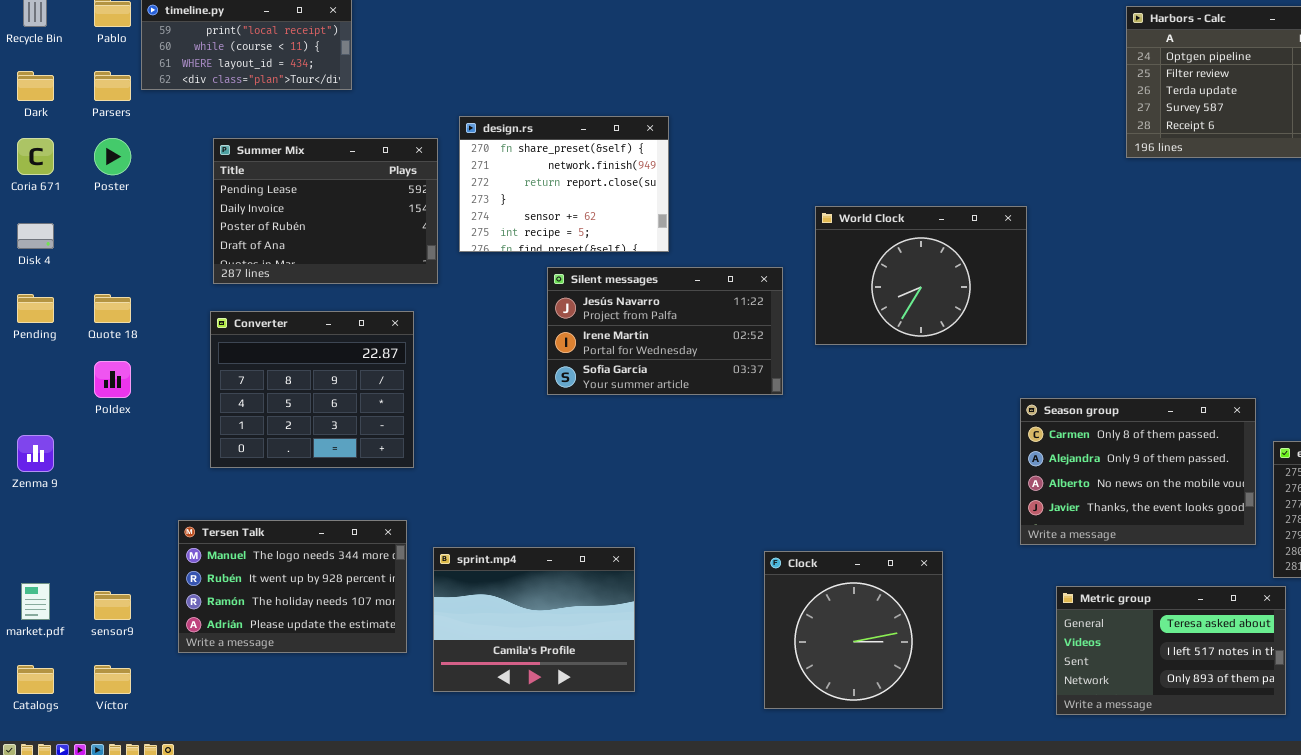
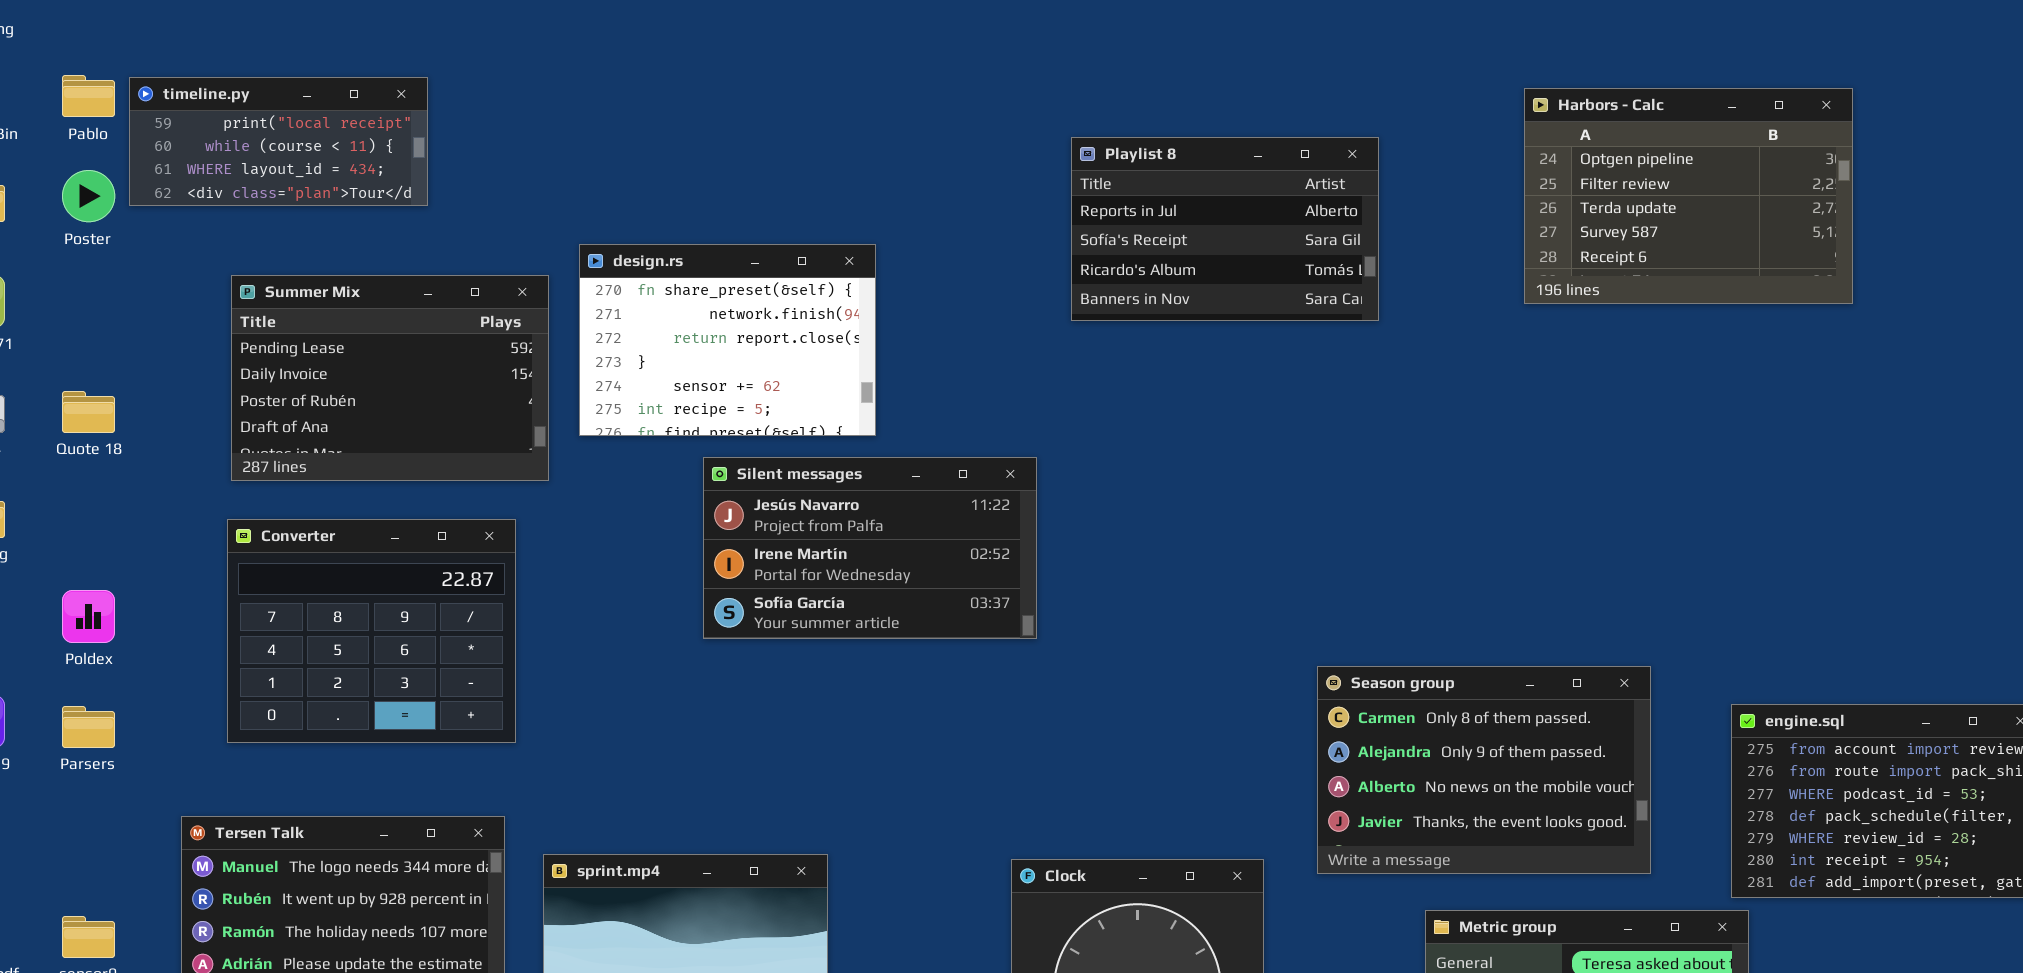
Playlist 8: none -> [1071,137,1379,321], opened
Parsers: [94,71,131,101] -> [62,706,115,748], moved
Poster: [94,138,131,175] -> [62,170,115,222], moved
World Clock: [815,206,1027,345] -> none, closed
Quote 18: [94,294,131,323] -> [62,391,115,433], moved
Season group: [1020,398,1256,545] -> [1317,666,1651,874], moved

